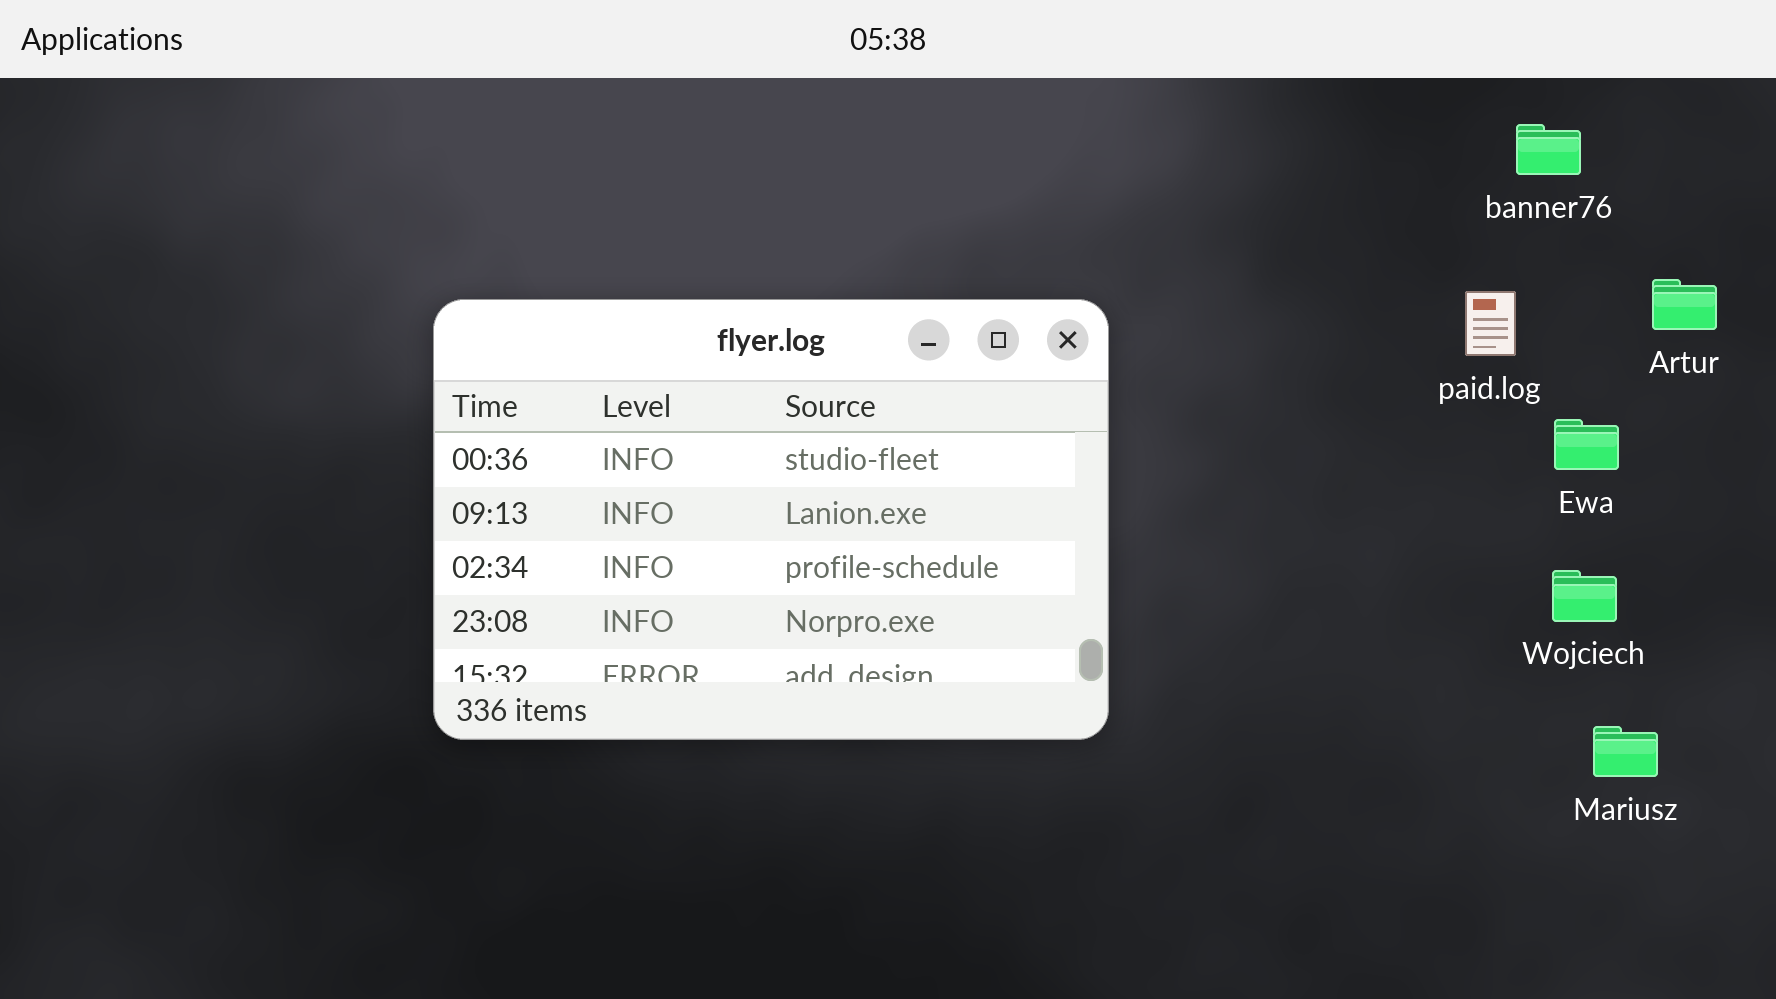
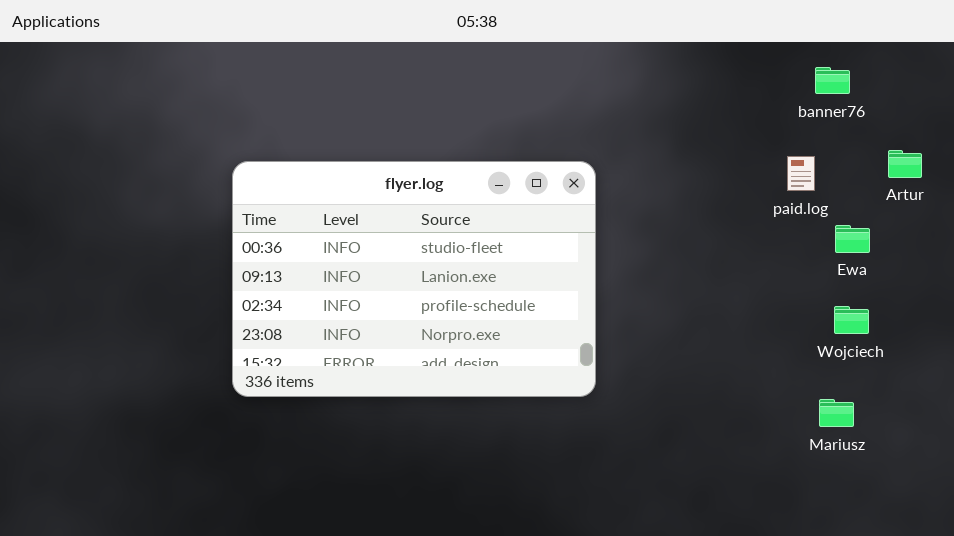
Mariusz: [1593,726,1658,777] -> [819,399,854,427], moved

